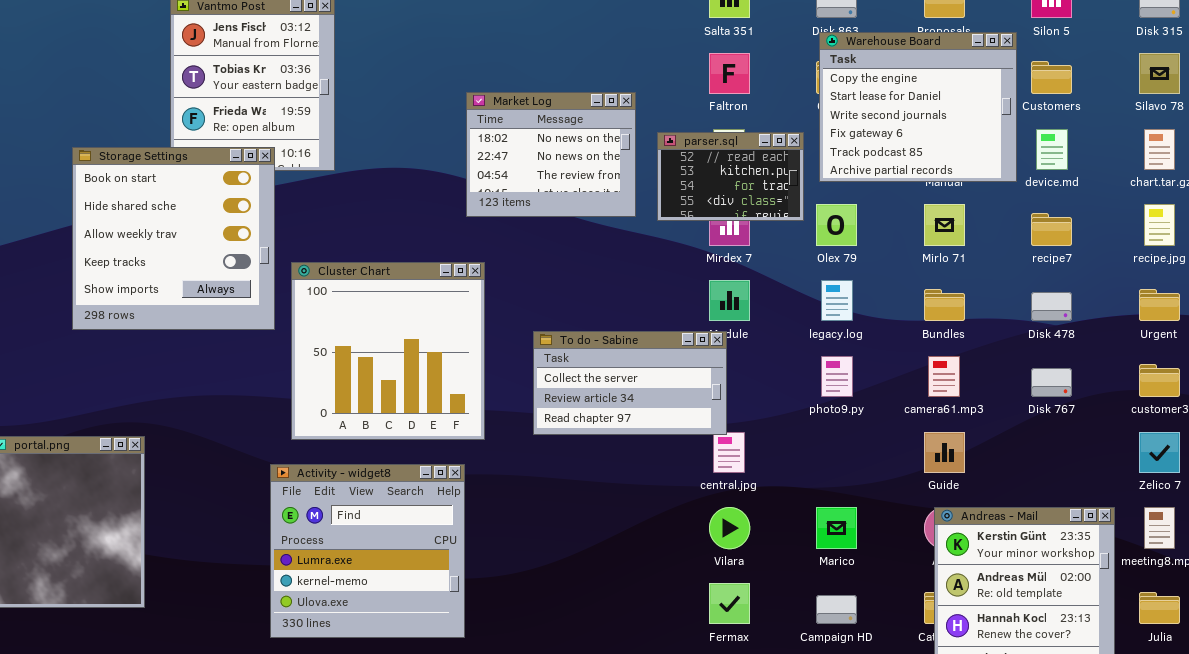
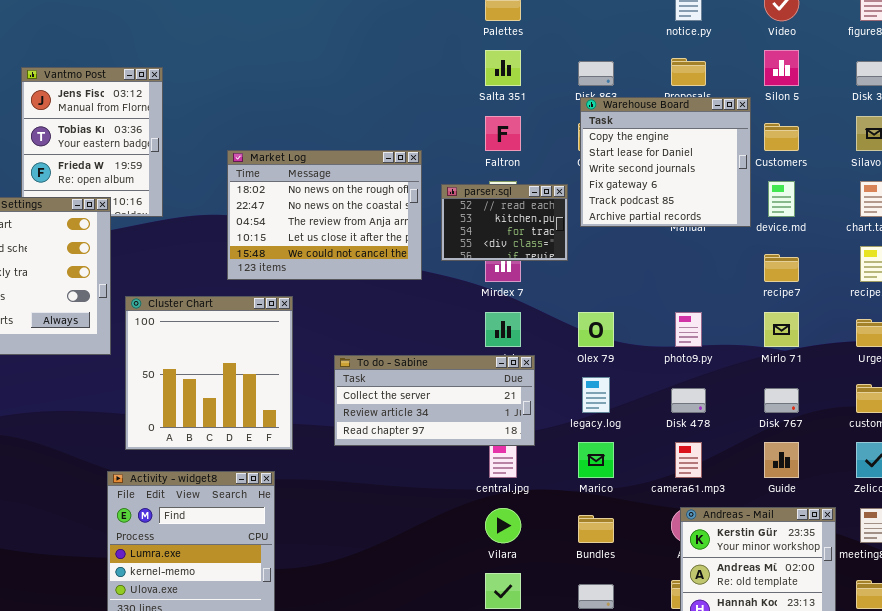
Market Log: [466,92,636,217] -> [227,150,422,280], resized
Olex 79: [816,204,857,246] -> [578,312,614,347], moved
Mirlo 71: [924,204,965,246] -> [764,312,799,347], moved
legacy.log: [821,280,853,321] -> [582,377,610,413], moved
Bundles: [924,289,965,321] -> [578,515,614,543], moved
Disk 478: [1031,292,1072,321] -> [671,388,706,413], moved
To do - Sabine: [533,331,727,435] -> [334,355,535,446], resized
photo9.py: [821,356,853,397] -> [675,312,702,347], moved
camera61.mp3: [928,356,960,397] -> [675,442,702,478], moved
Guide: [924,432,965,473] -> [764,442,799,478], moved
Marico: [816,507,857,549] -> [578,442,614,478], moved

